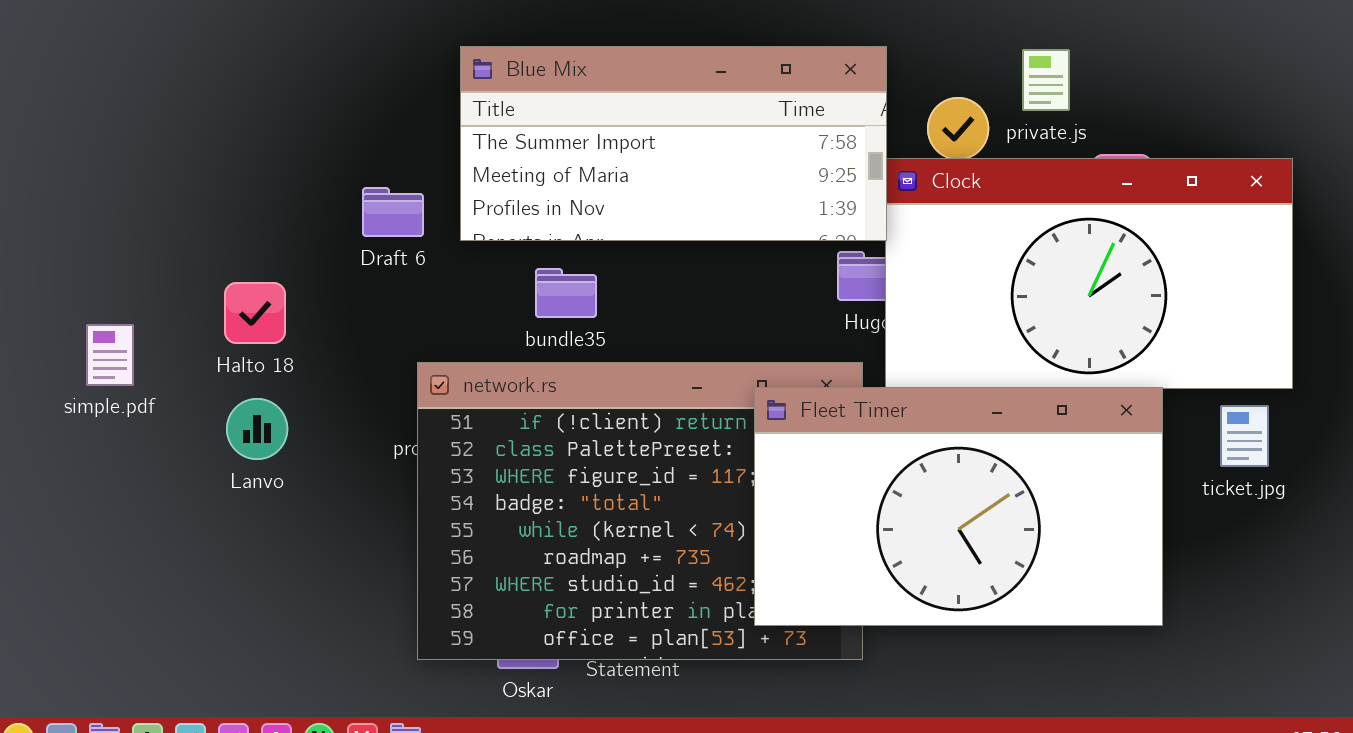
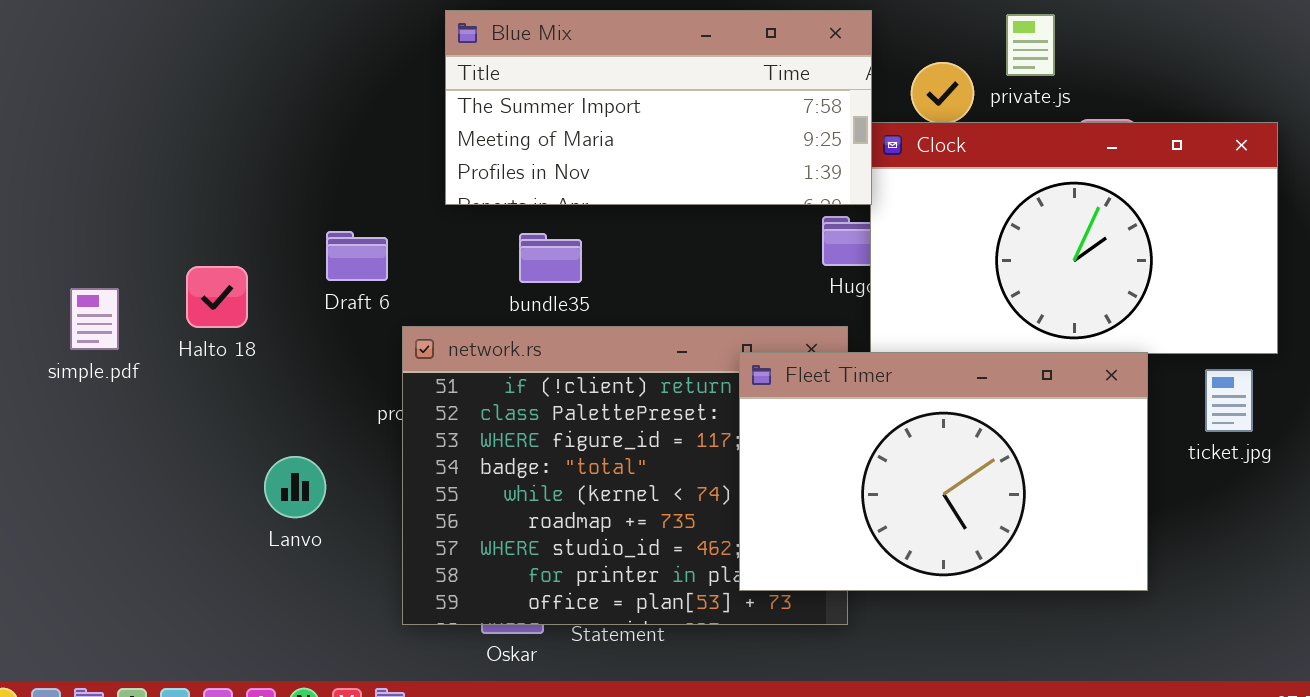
Draft 6: [362,187,424,237] -> [326,231,388,281], moved
Halto 18: [224,282,286,344] -> [186,266,248,328], moved
Lanvo: [226,398,288,460] -> [264,456,326,518], moved

